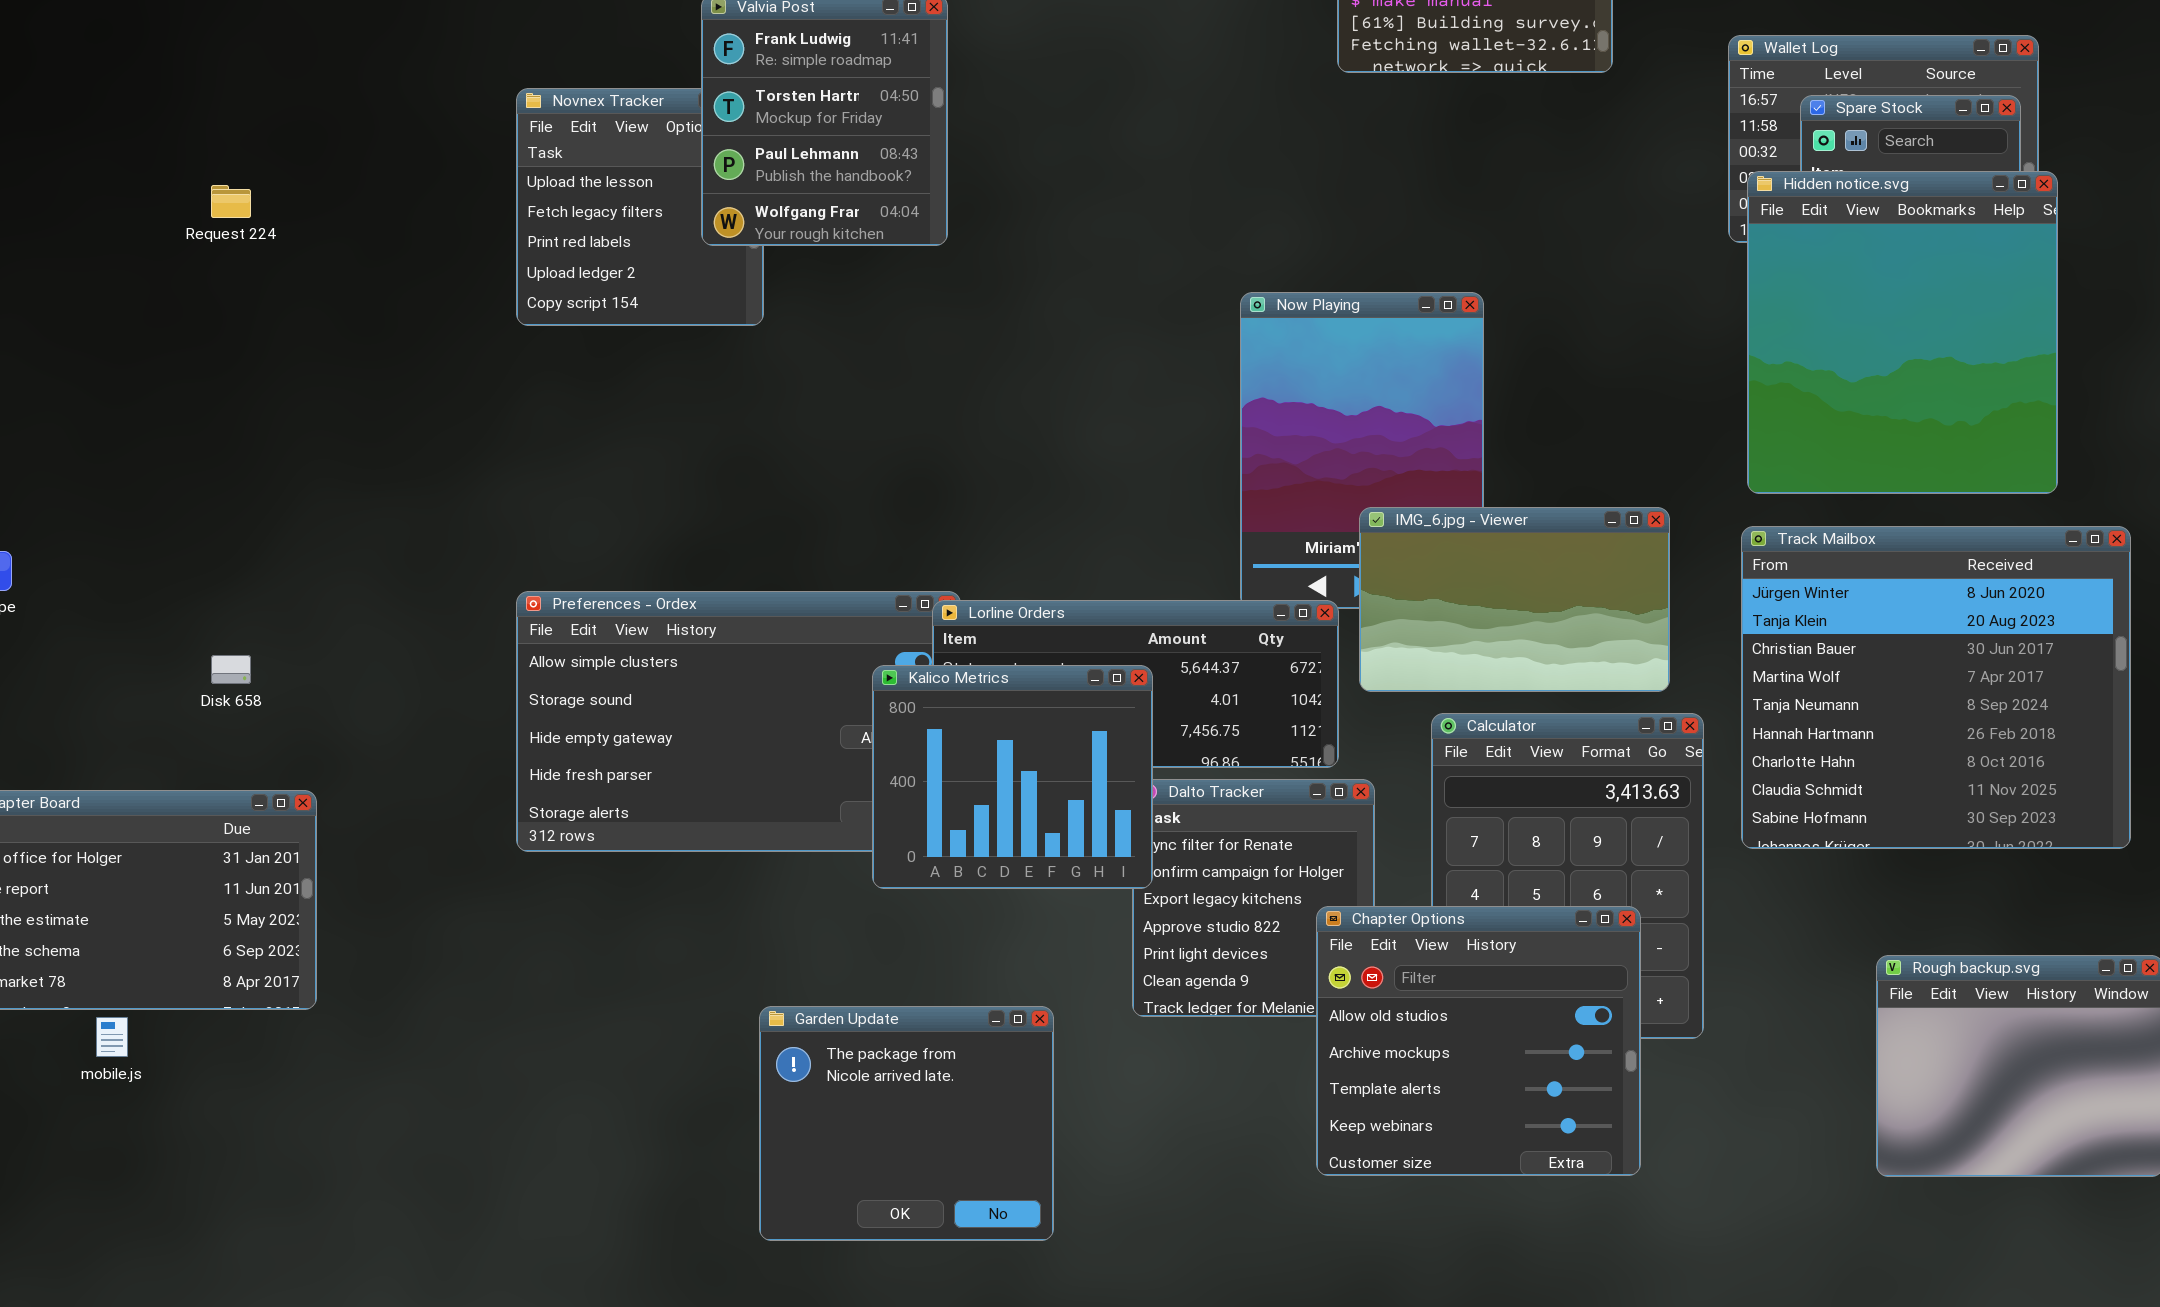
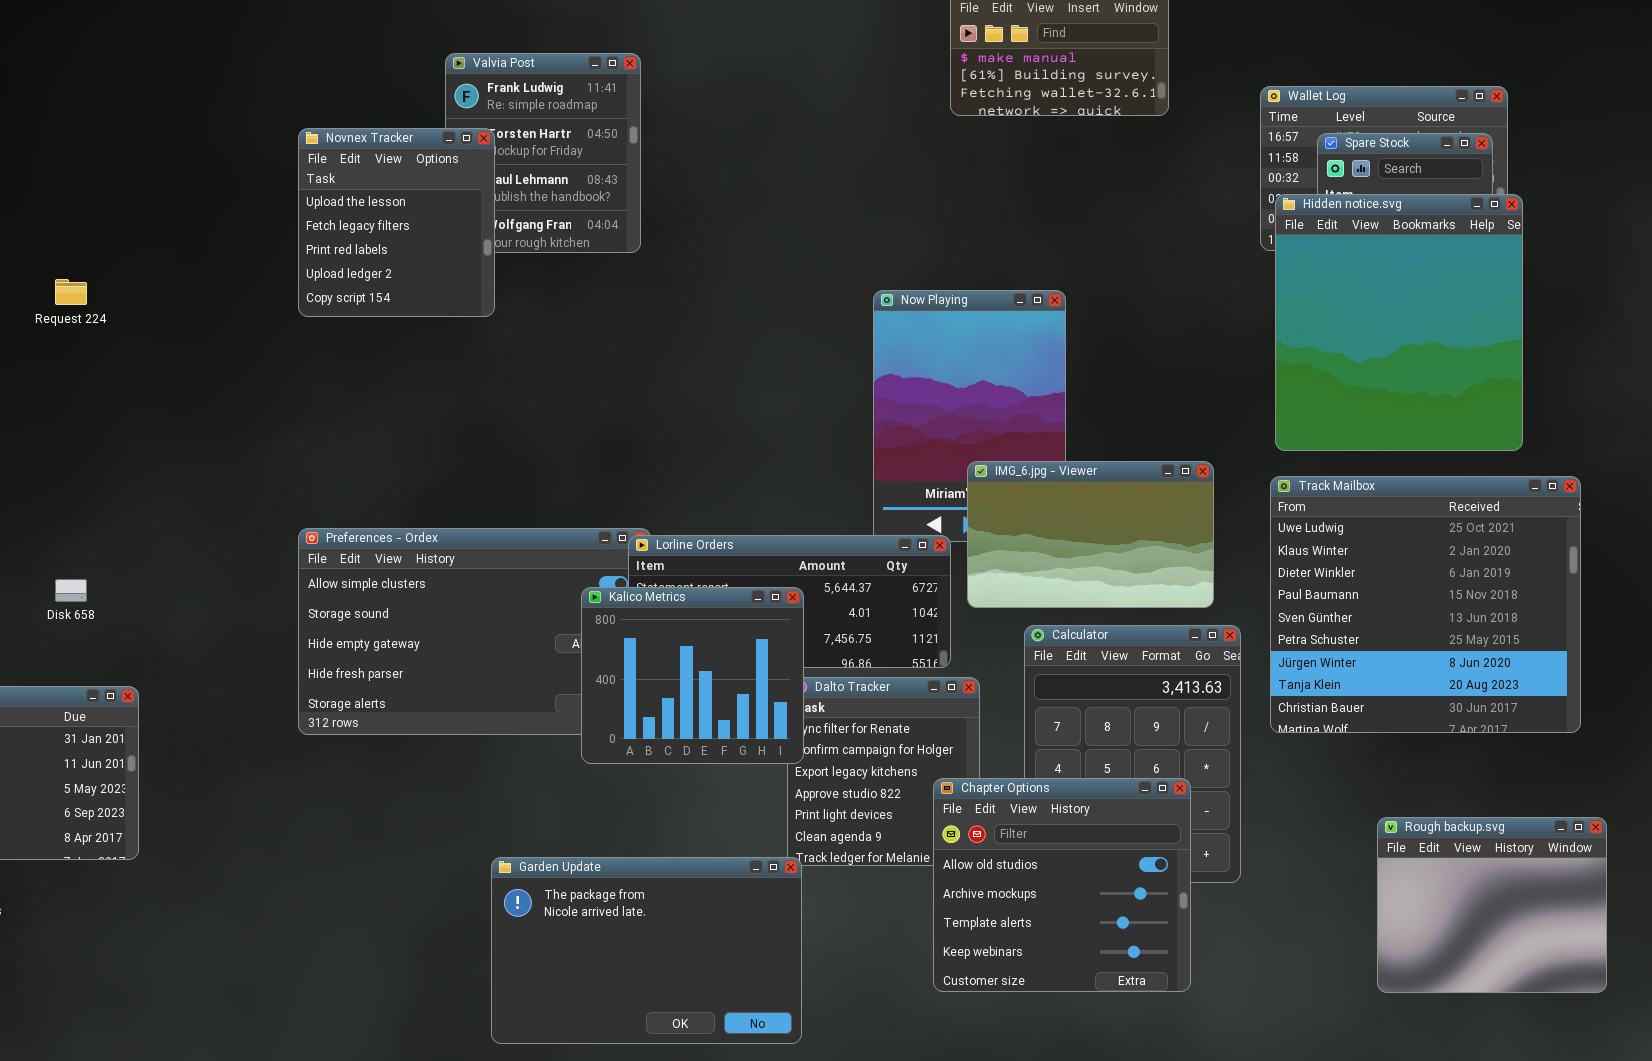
Novnex Tracker: [516,88,764,326] -> [298,128,495,317], raised
Request 224: [211,185,251,218] -> [55,279,87,305], moved
Track Mailbox: [1741,526,2131,849] -> [1270,476,1581,733], scrolled up 6 rows
Garden Update: [759,1006,1054,1241] -> [491,857,802,1044], resized

